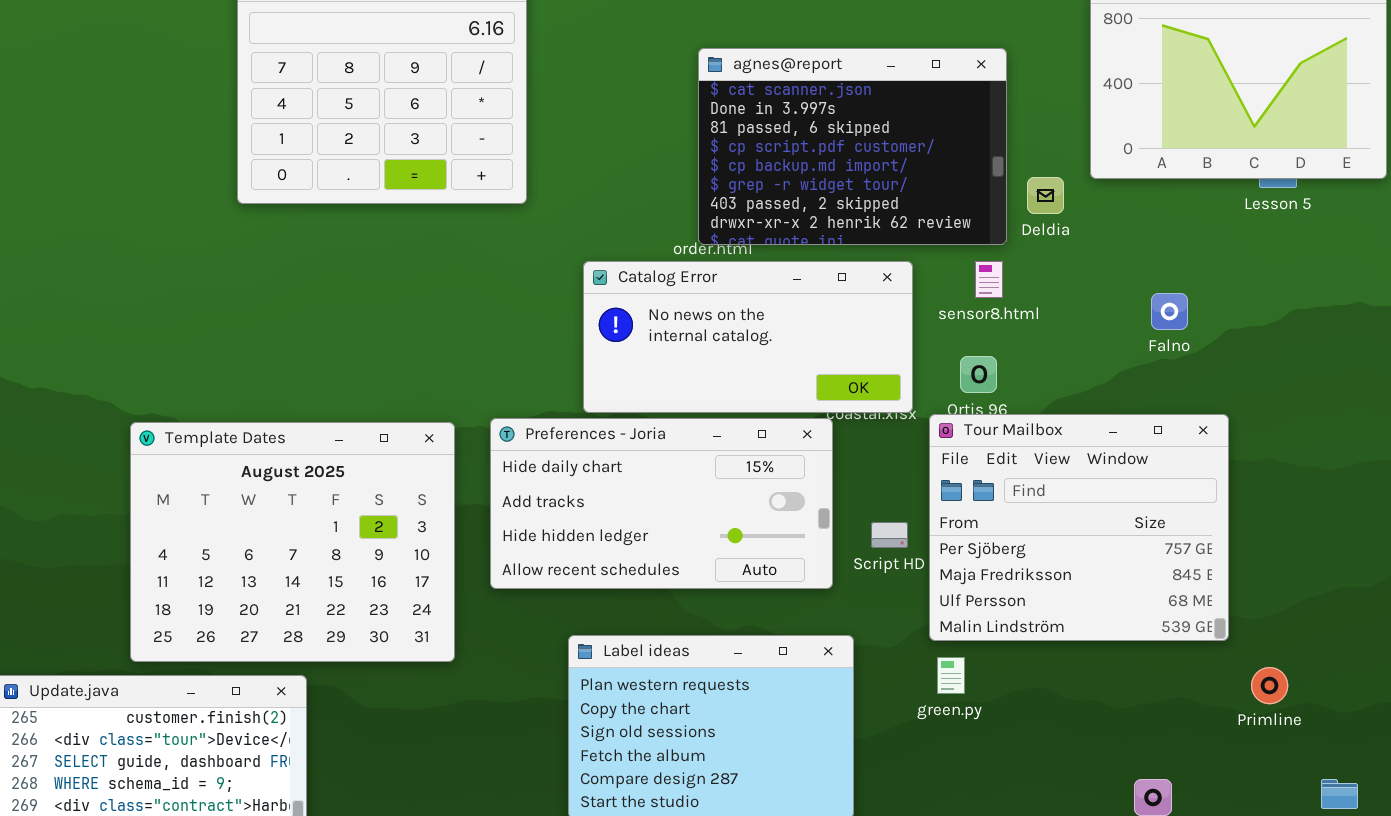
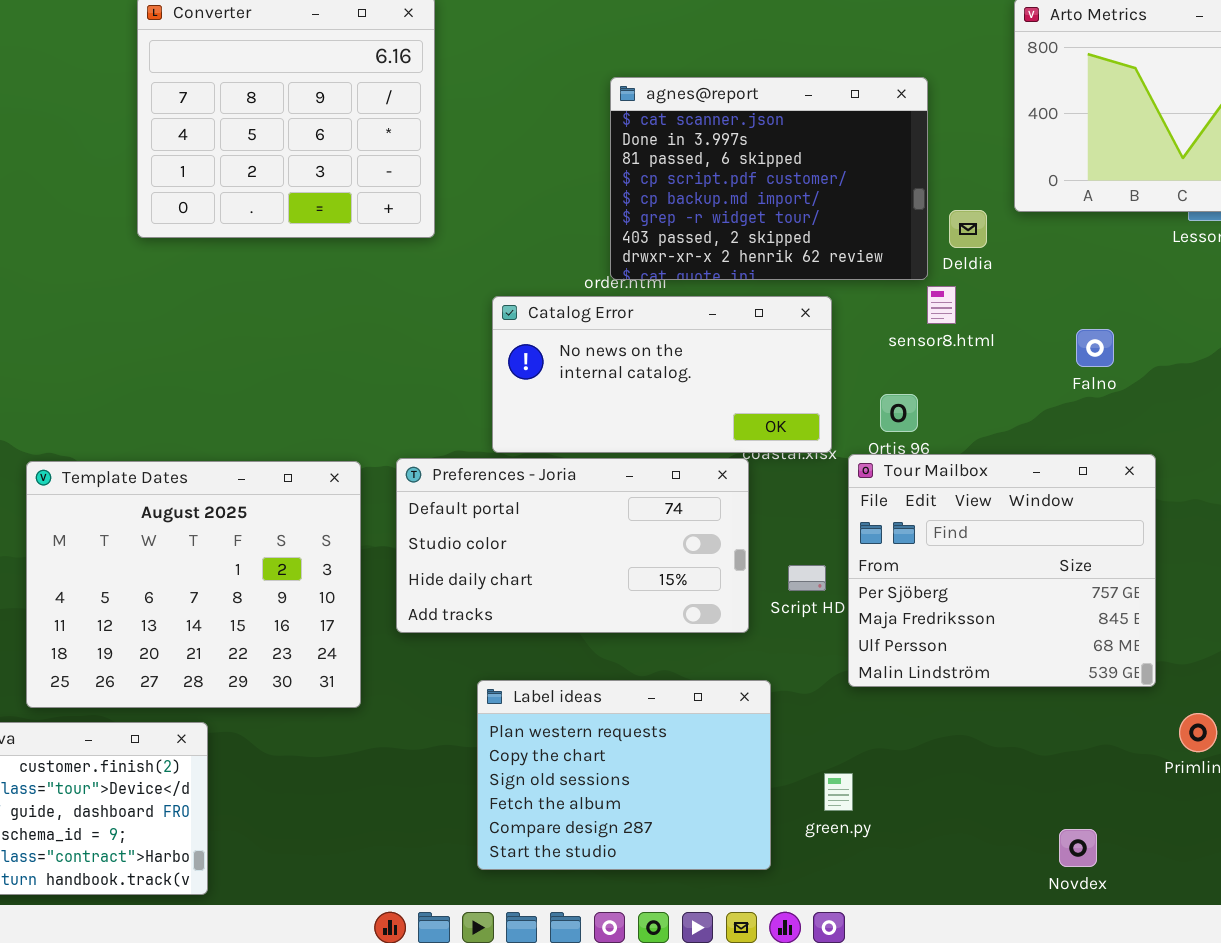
sensor8.html: [975,261,1003,298] -> [927,286,956,324], moved
Preferences - Joria: [490,418,833,589] -> [396,458,749,633], scrolled up 2 rows
green.py: [937,657,965,694] -> [824,773,853,811], moved

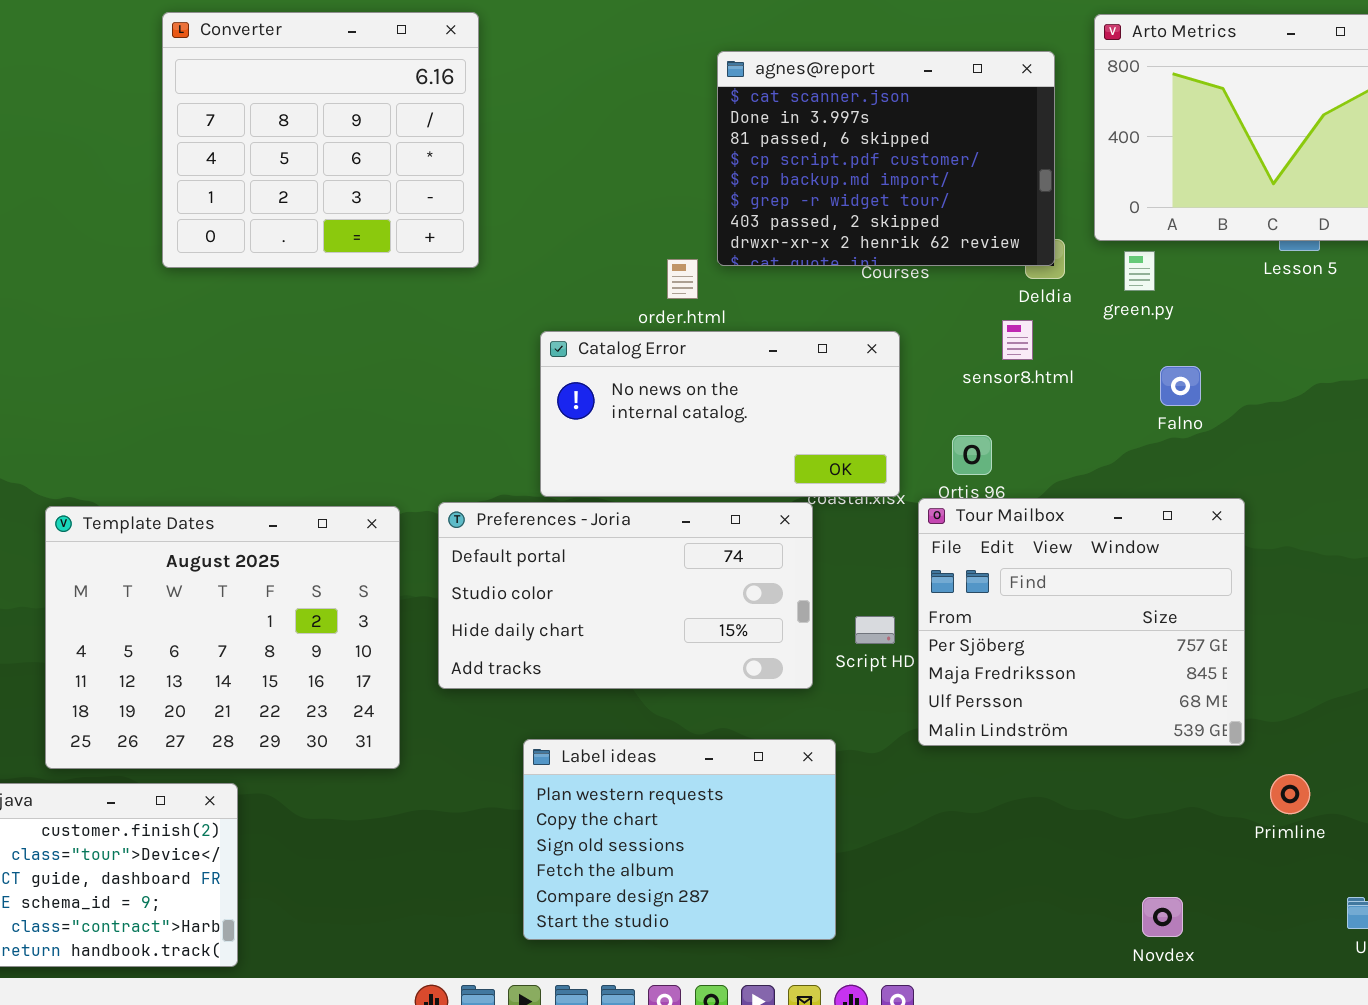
agnes@report: [610,77,928,280] -> [717,51,1055,266], moved
green.py: [824,773,853,811] -> [1124,251,1155,291], moved

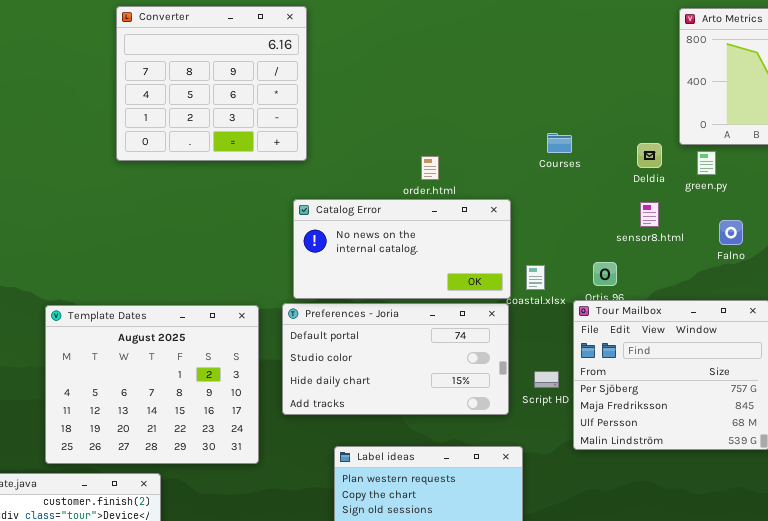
agnes@report: [717,51,1055,266] -> none, closed
sensor8.html: [1002,320,1033,360] -> [640,202,659,227], moved
Catalog Error: [540,331,900,497] -> [293,199,511,299], moved

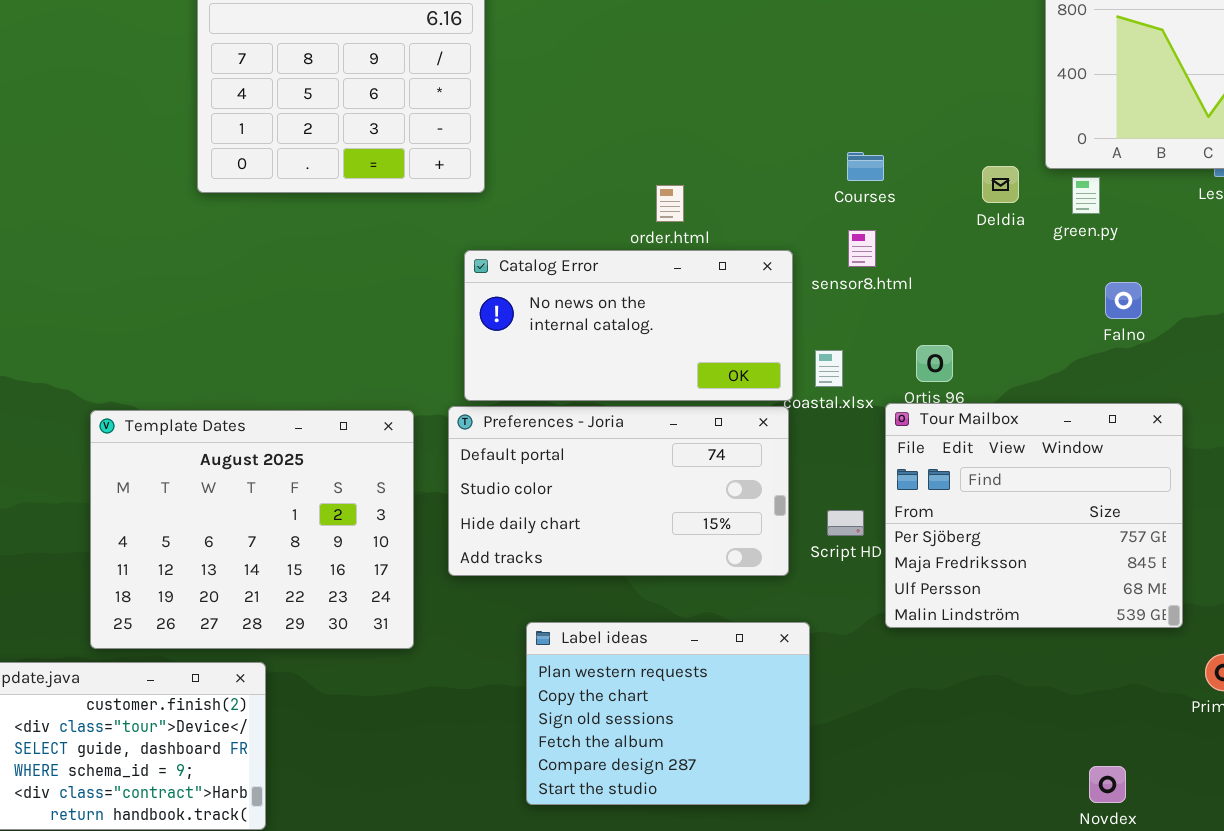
sensor8.html: [640,202,659,227] -> [848,230,876,267], moved

